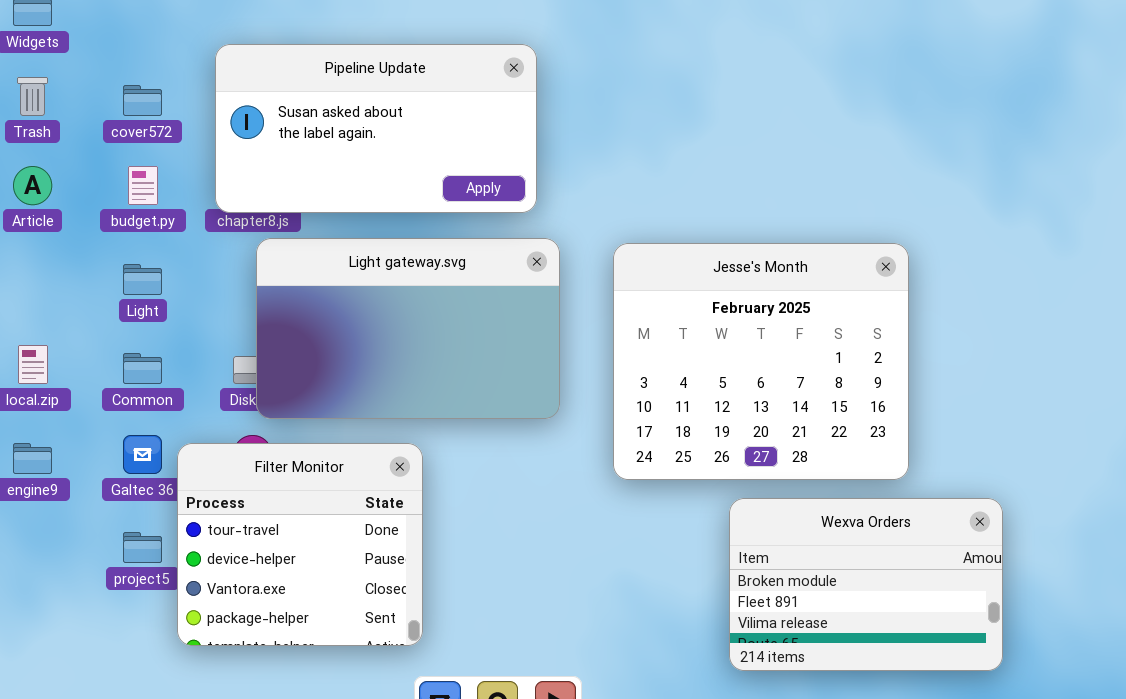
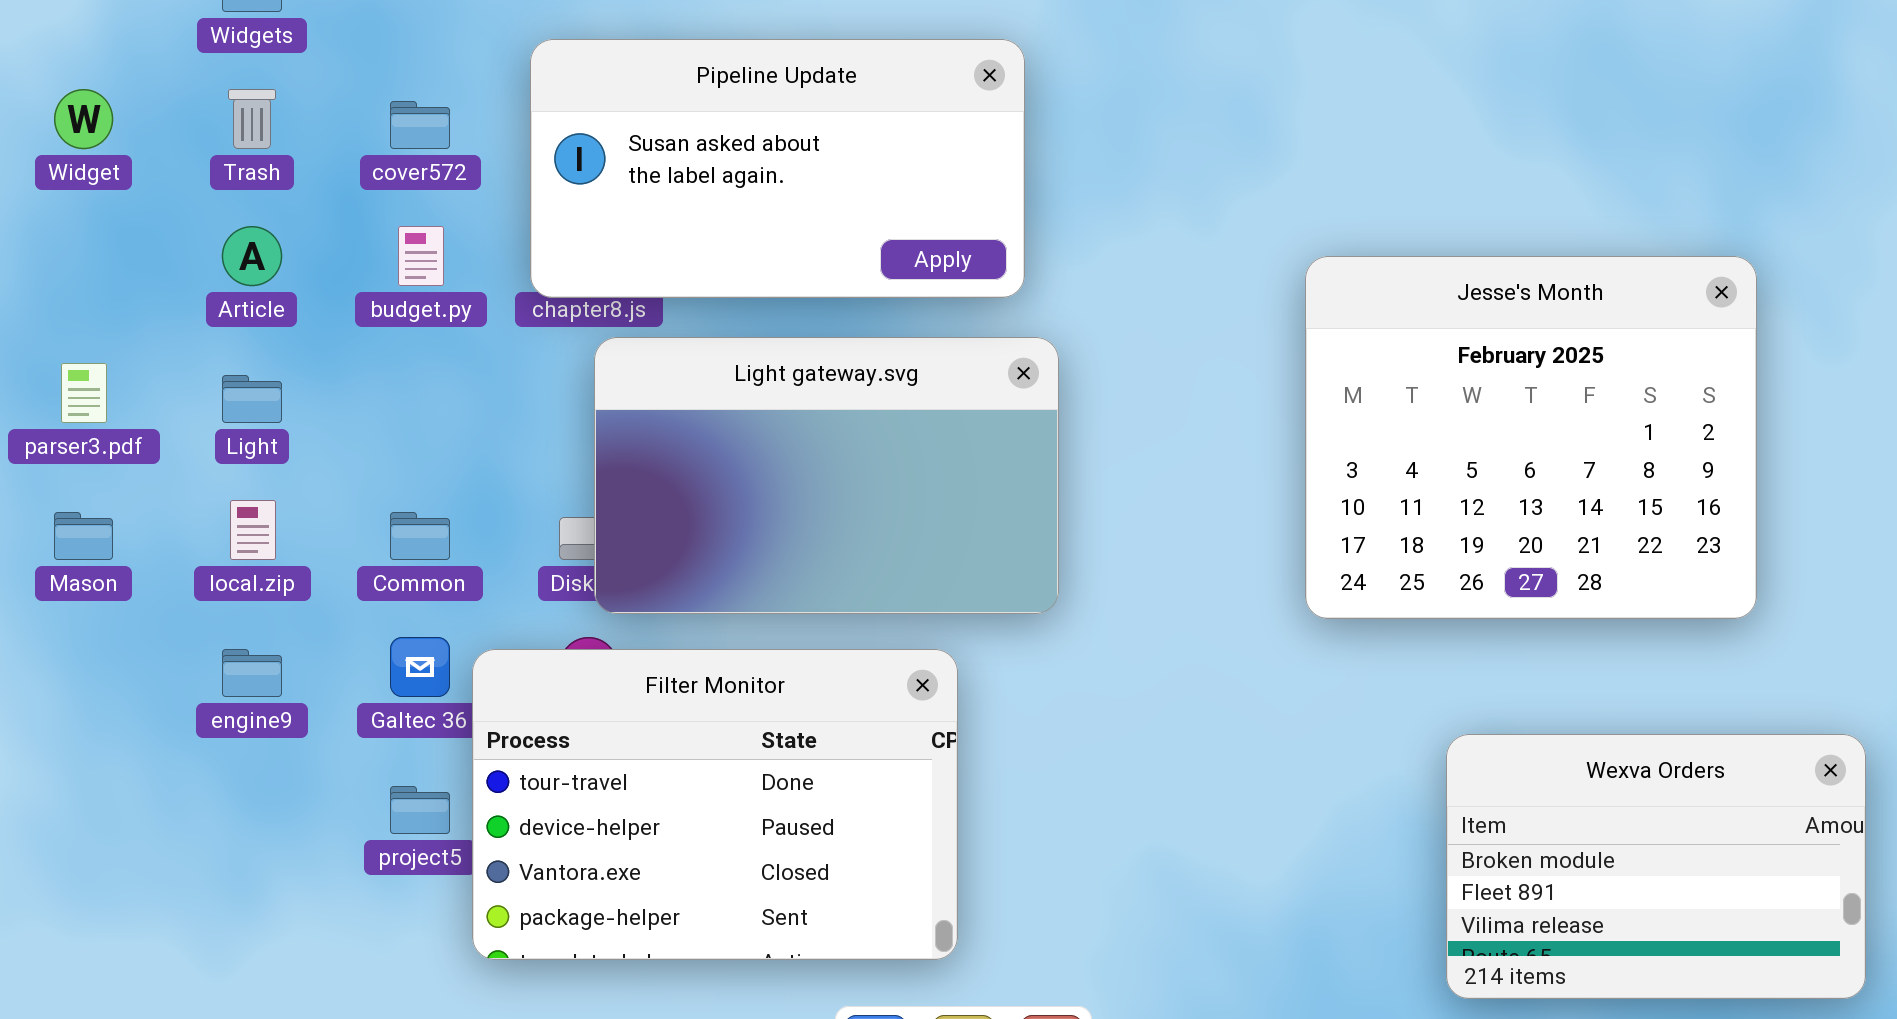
Jesse's Month: [613,243,909,480] -> [1305,256,1757,619], moved
Light: [123,264,162,295] -> [222,375,282,423], moved
Filter Monitor: [177,443,423,646] -> [472,649,958,960], resized
Wexva Orders: [729,498,1003,671] -> [1446,734,1866,999], moved

